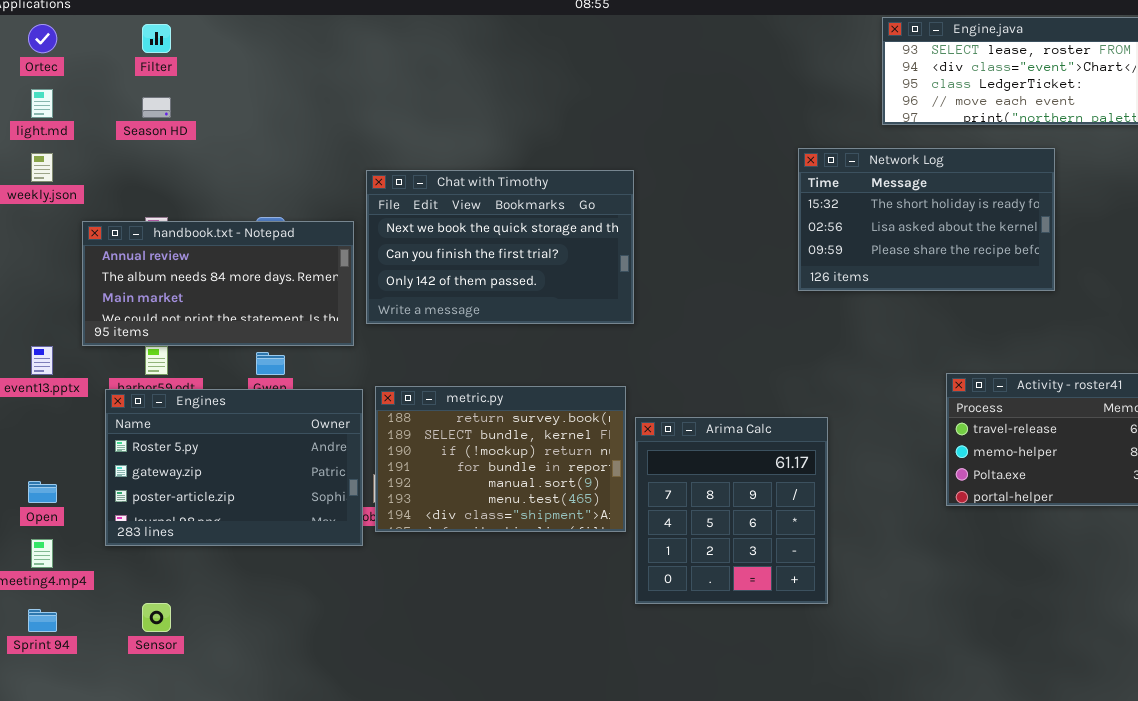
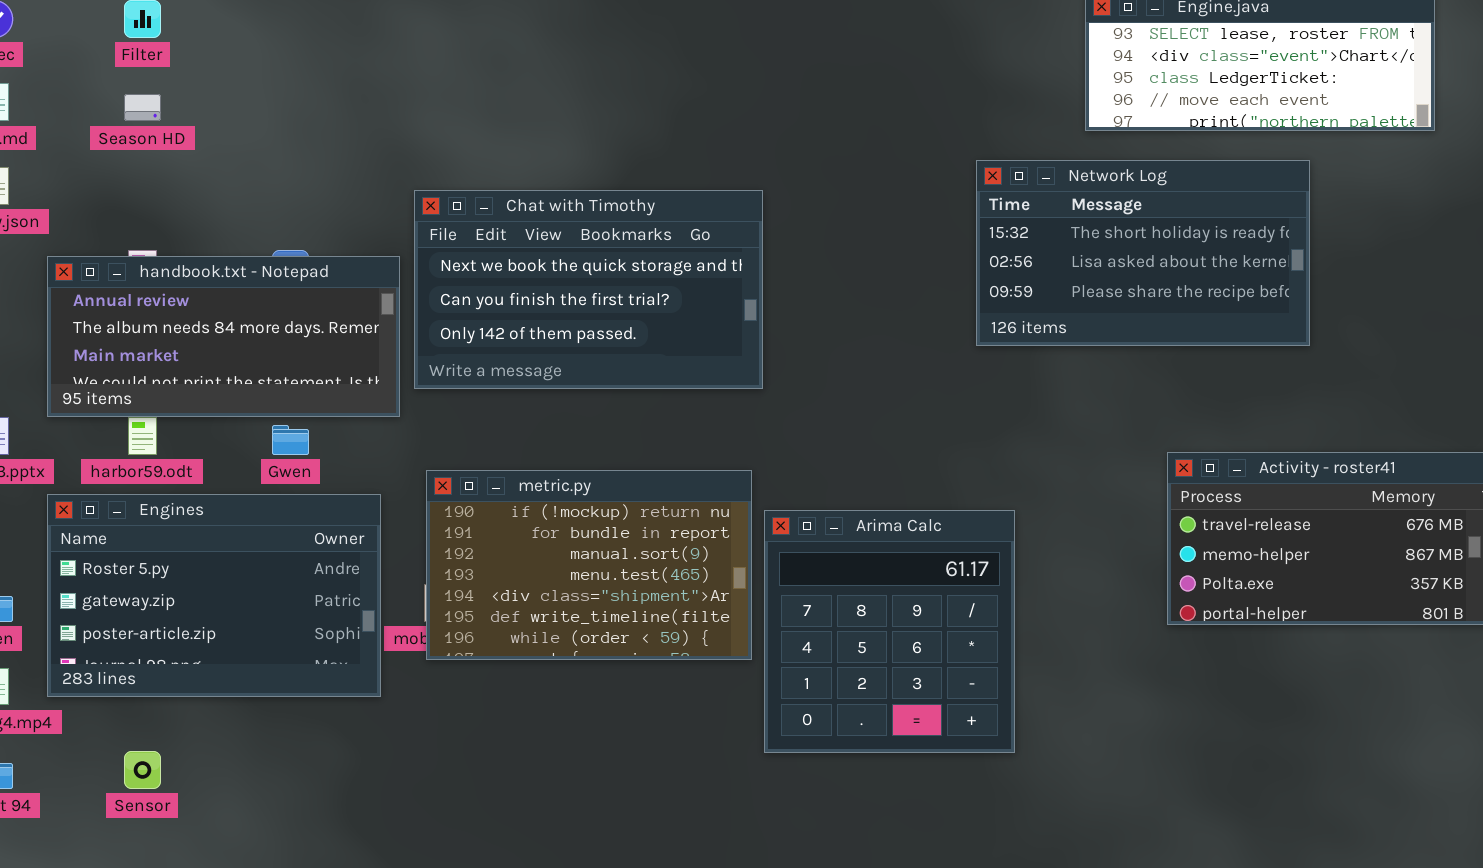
metric.py: [375,386,626,532] -> [426,470,752,660], scrolled down 2 rows
Engines: [105,389,363,546] -> [47,494,381,697], moved

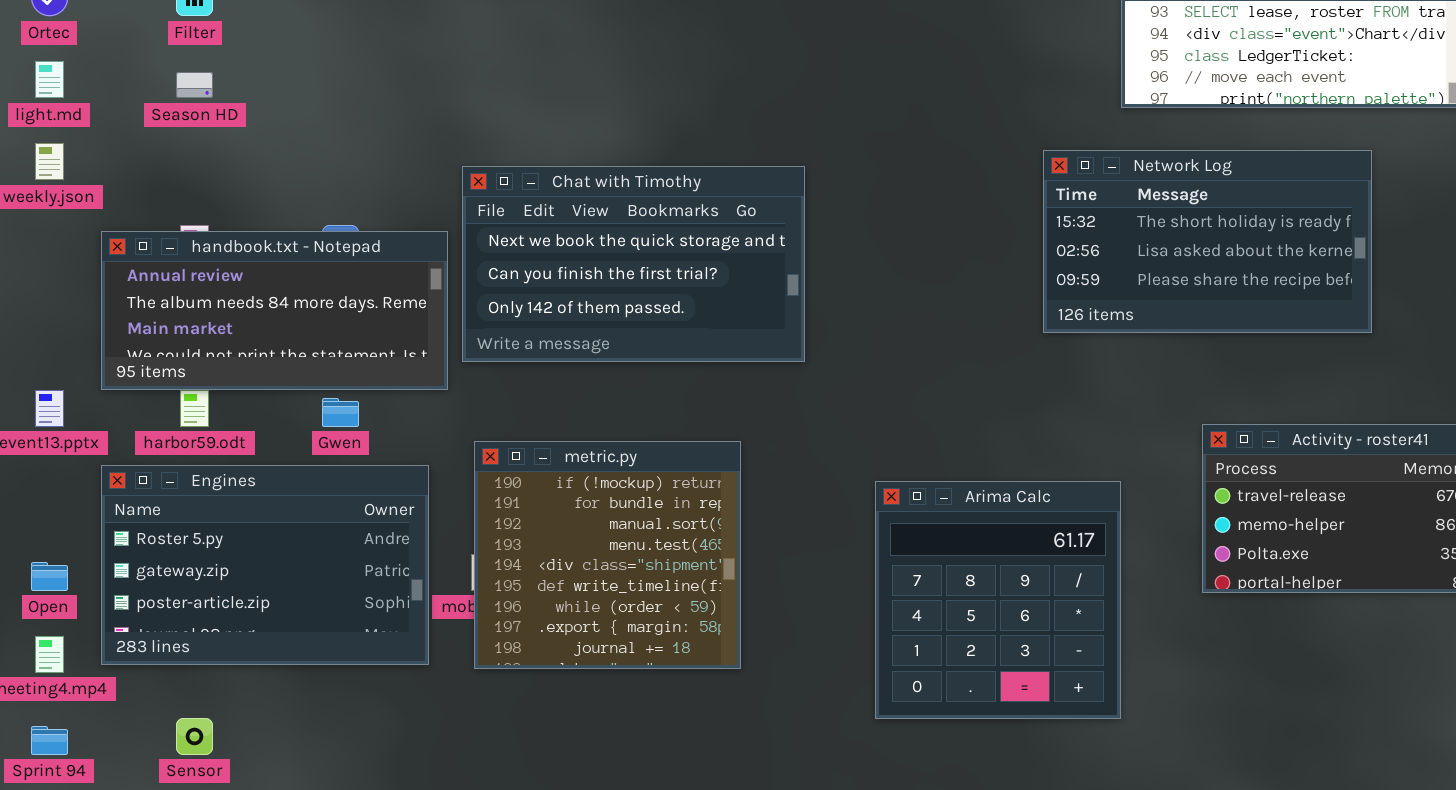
Network Log: [976,160,1310,346] -> [1043,150,1372,333], moved
metric.py: [426,470,752,660] -> [474,441,741,669], resized
Arima Calc: [764,510,1015,753] -> [875,481,1121,719], moved

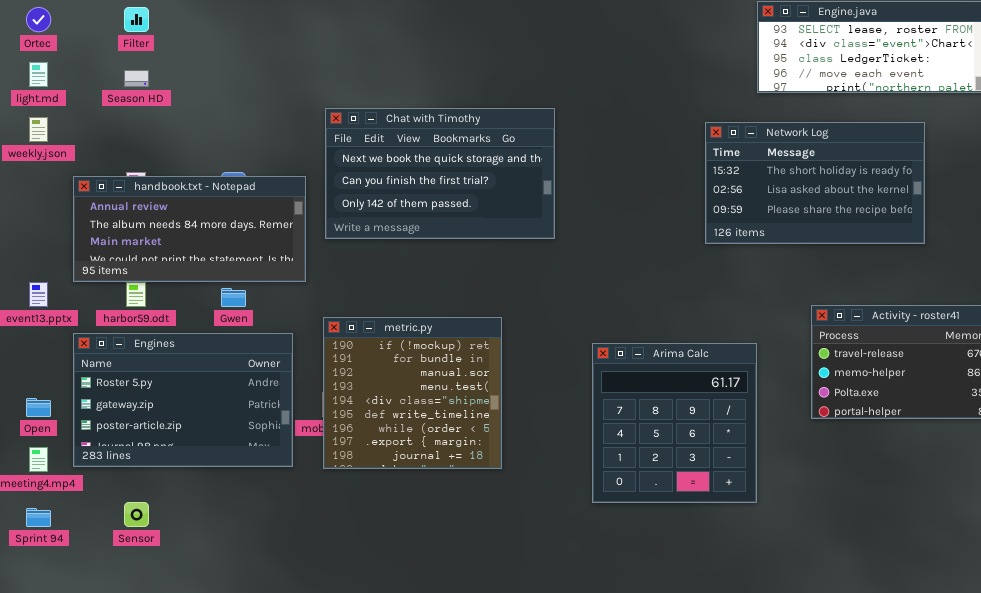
Chat with Timothy: [462,166,805,362] -> [325,108,555,239], moved

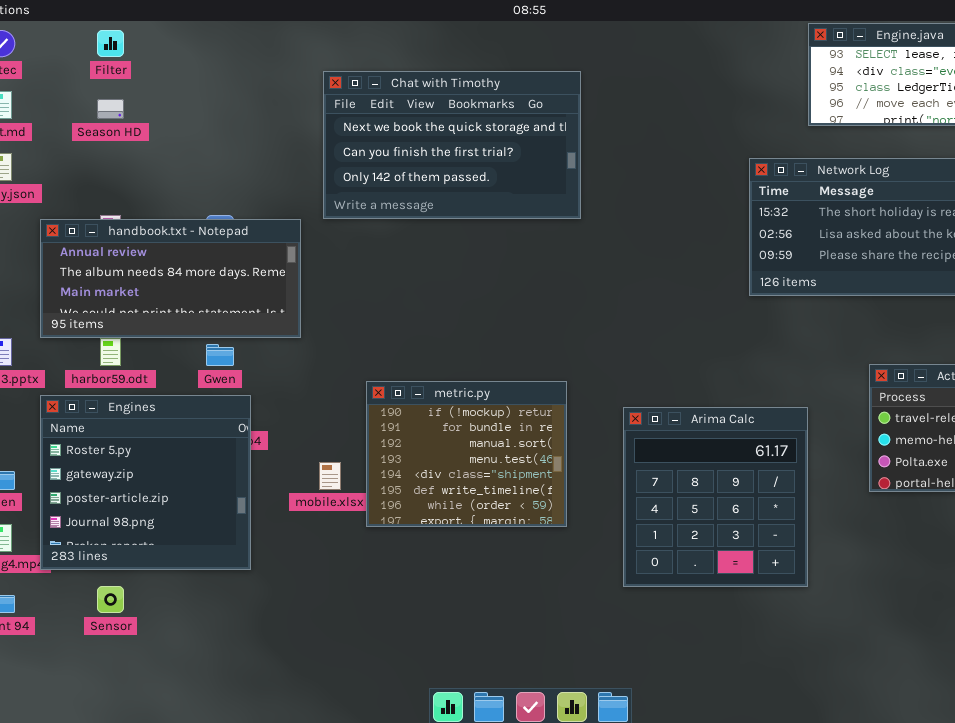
Chat with Timothy: [325,108,555,239] -> [323,71,581,219], moved
metric.py: [323,317,502,469] -> [366,381,567,527], moved, resized
Engines: [73,333,293,467] -> [40,395,251,570], resized

